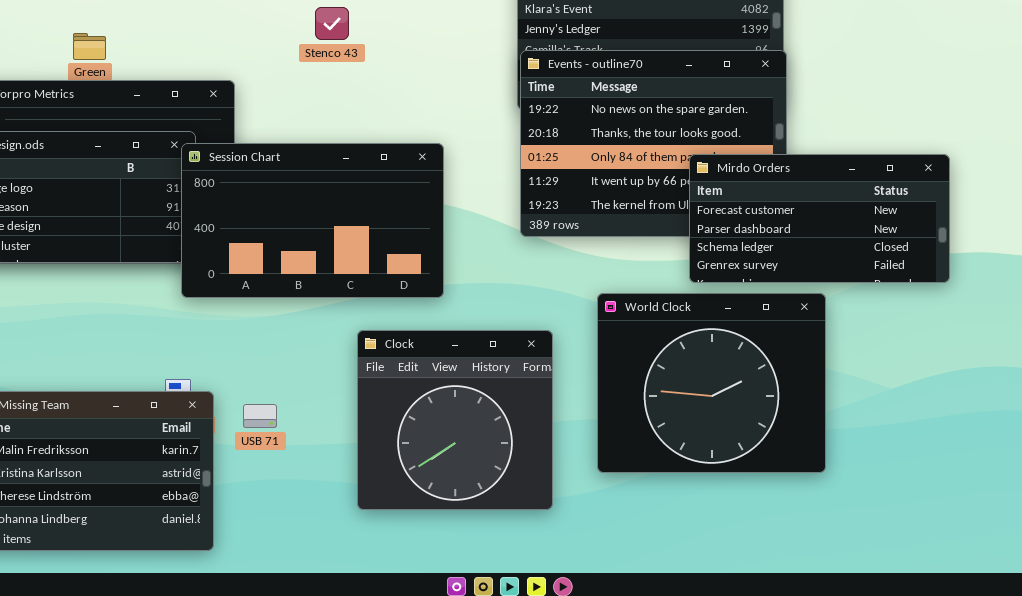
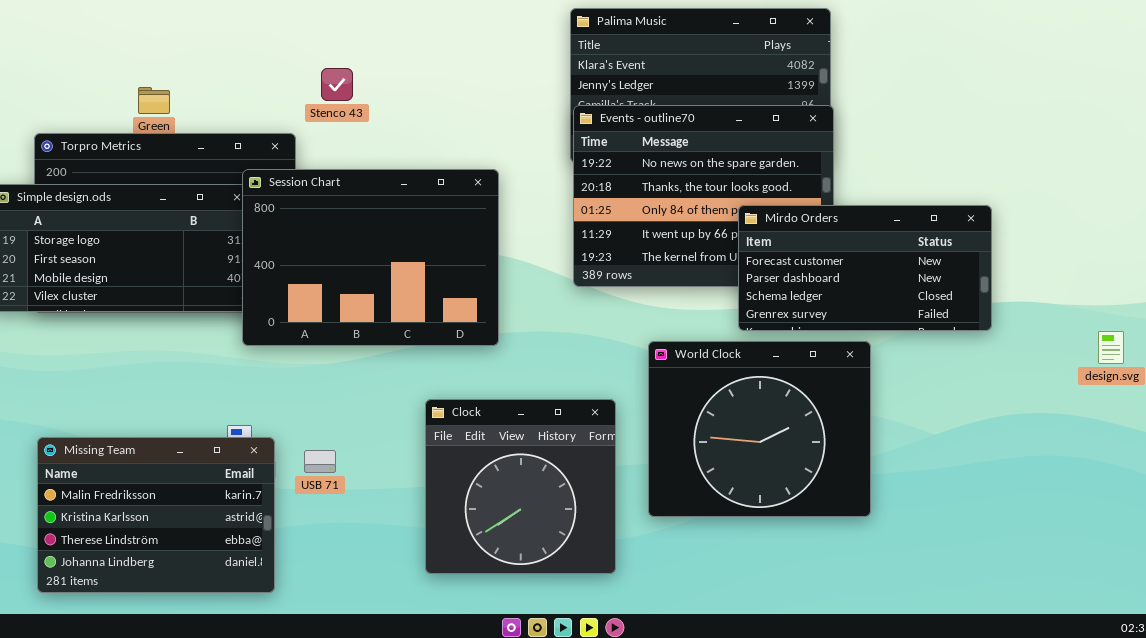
Stenco 43: [315,7,349,40] -> [321,68,353,101], moved
Session Chart: [181,143,444,298] -> [242,169,499,346], resized
Clock: [357,330,553,510] -> [425,399,616,574], moved

